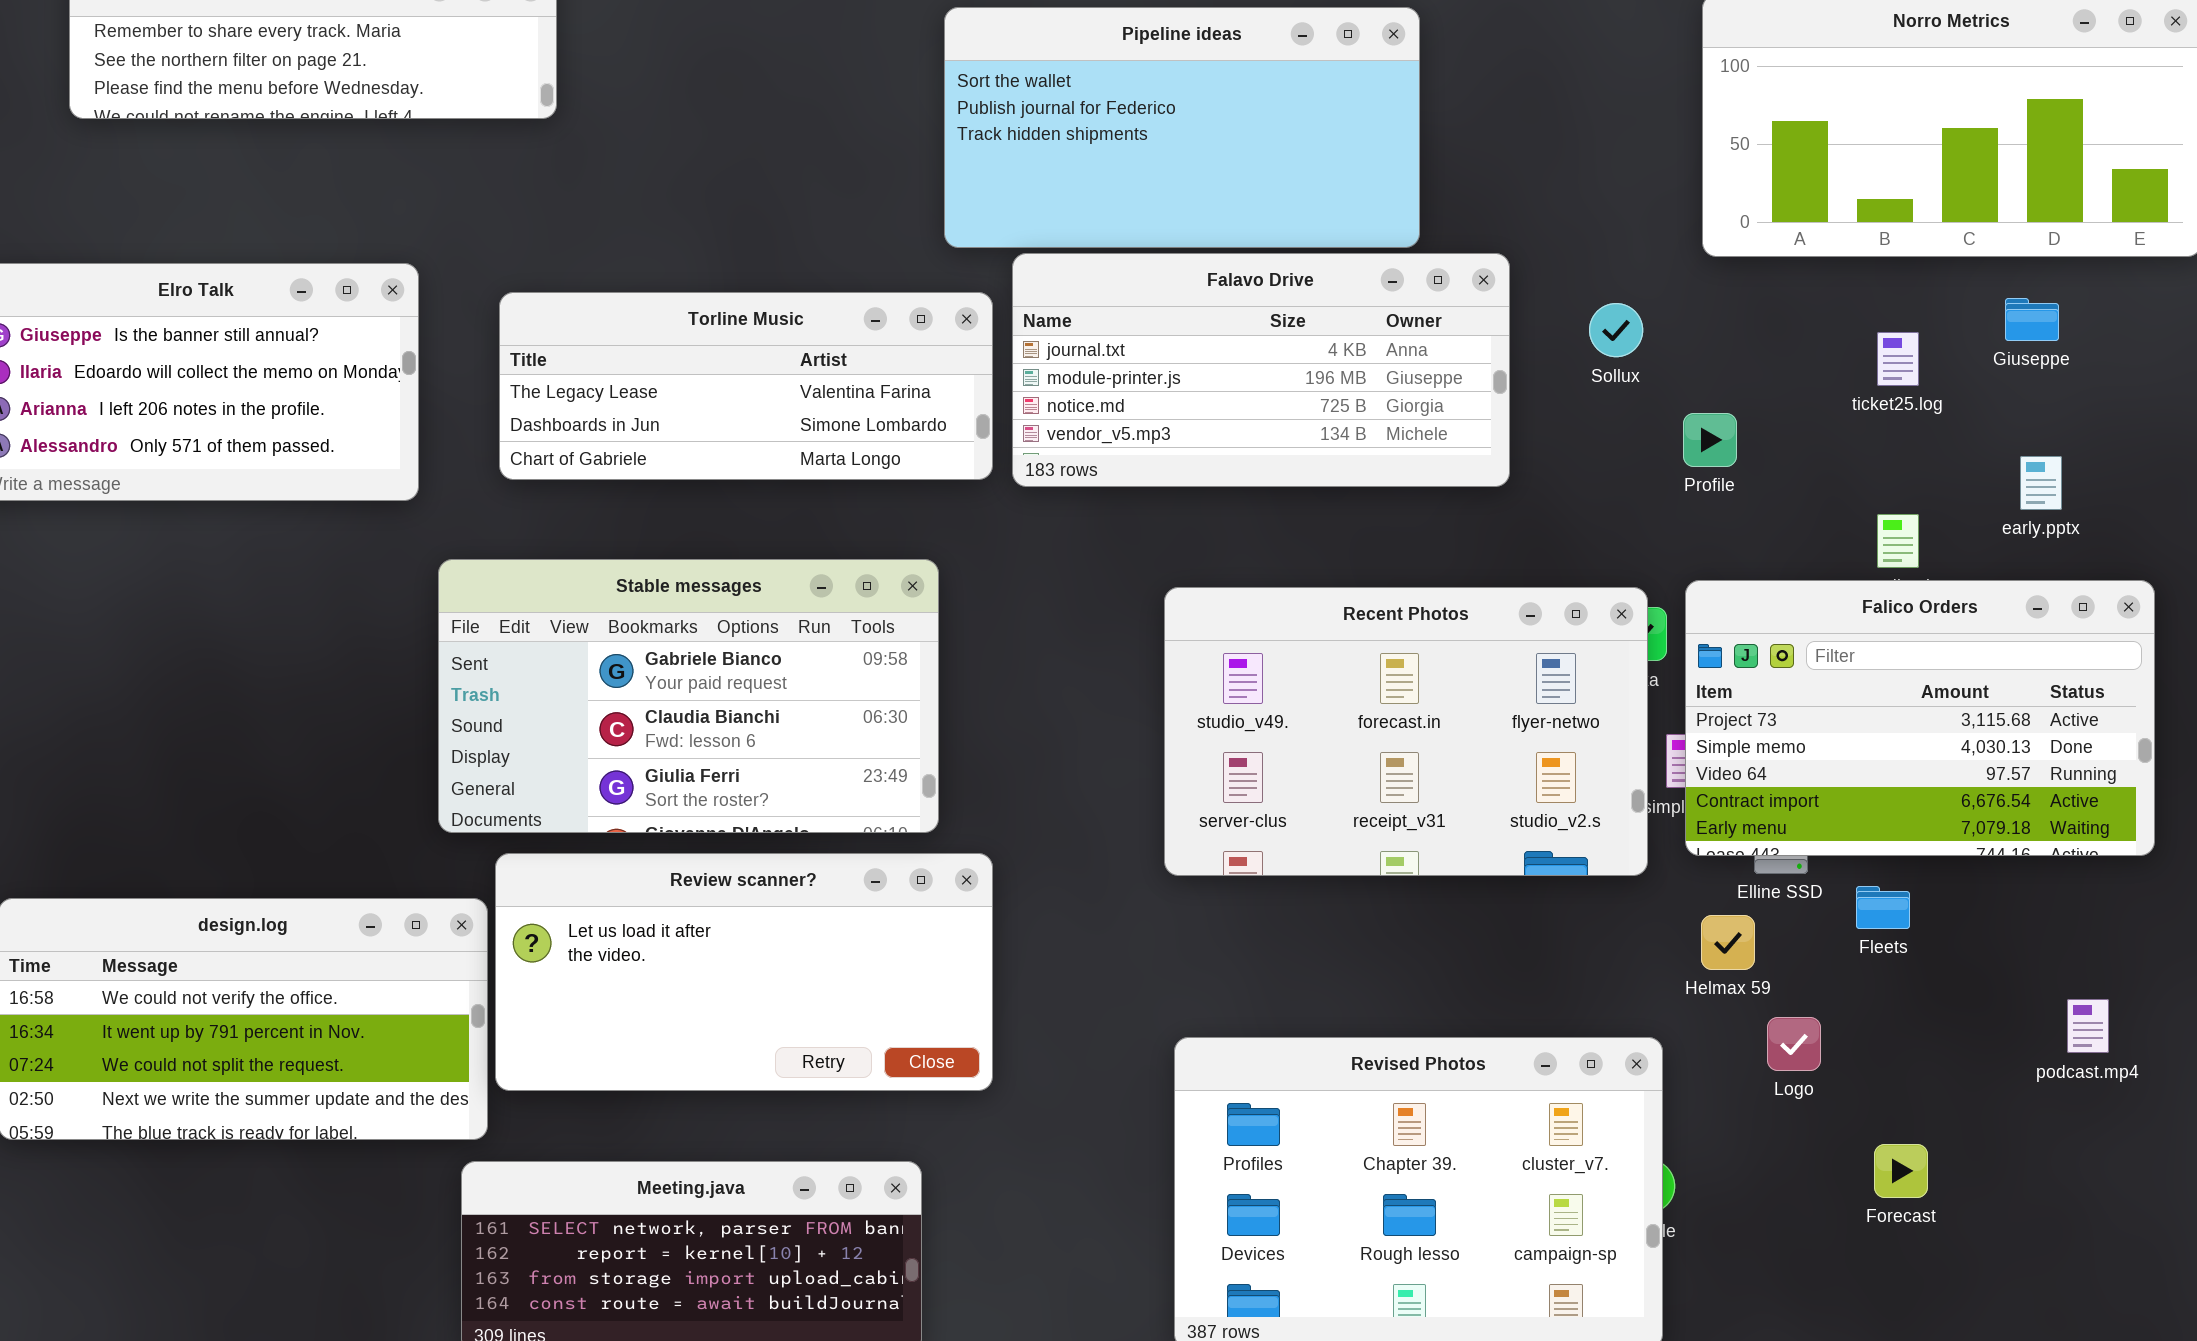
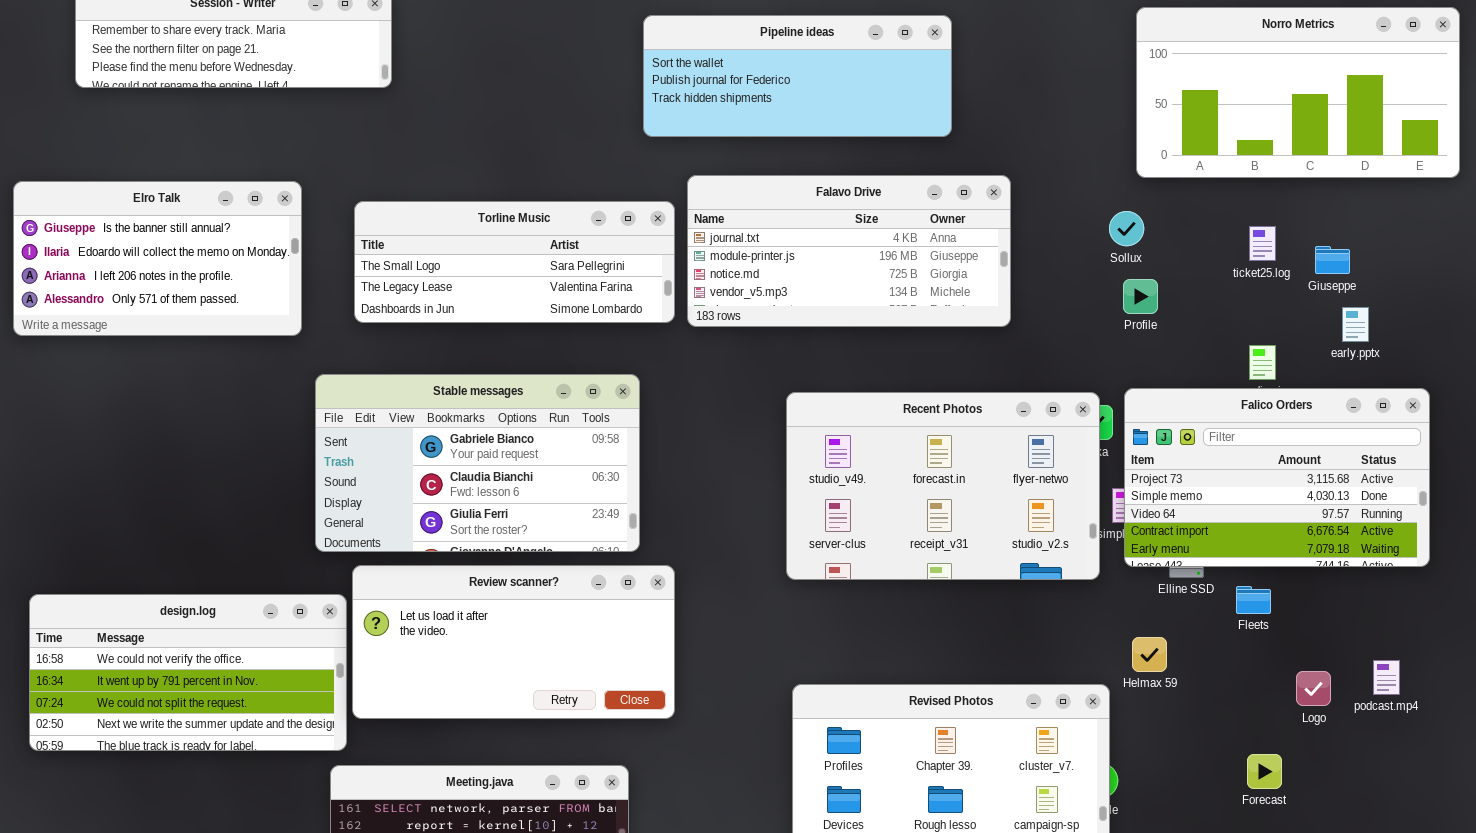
Pipeline ideas: [944,7,1420,248] -> [643,15,952,137], resized
Torline Music: [499,292,993,480] -> [354,201,675,323], scrolled up 1 row
Giuseppe: [2005,298,2059,341] -> [1315,246,1350,274], moved
Sollux: [1589,303,1643,357] -> [1109,211,1144,246], moved
Helmax 59: [1701,915,1755,970] -> [1132,637,1167,672], moved
Logo: [1767,1017,1821,1071] -> [1296,671,1331,706], moved

